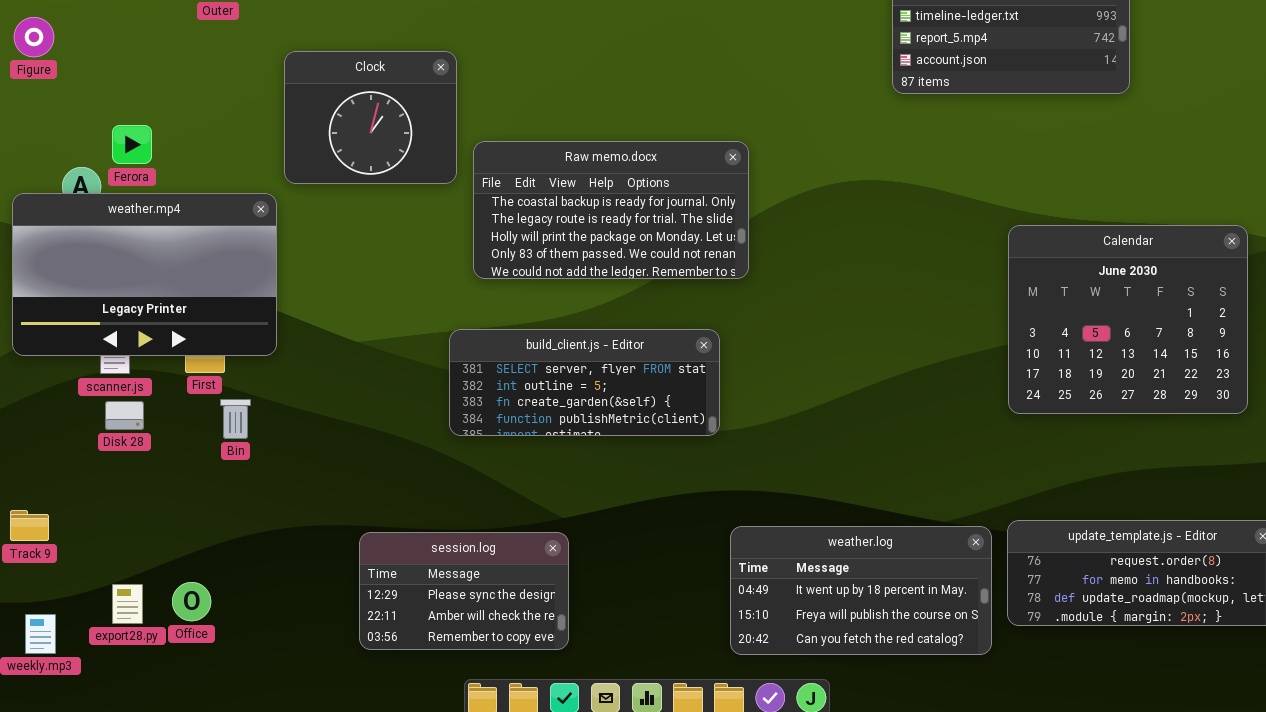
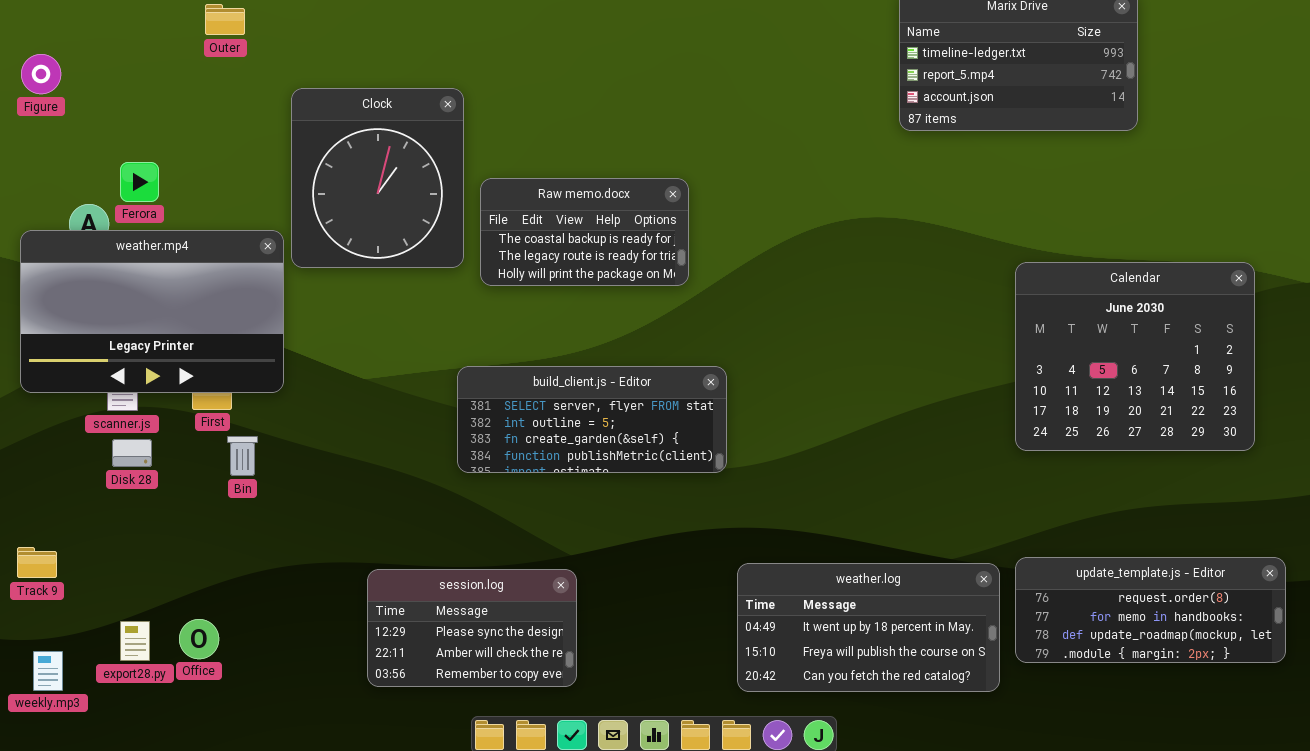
Clock: [284,51,457,184] -> [291,88,464,268], resized
Raw memo.docx: [473,141,749,279] -> [480,178,689,286], resized

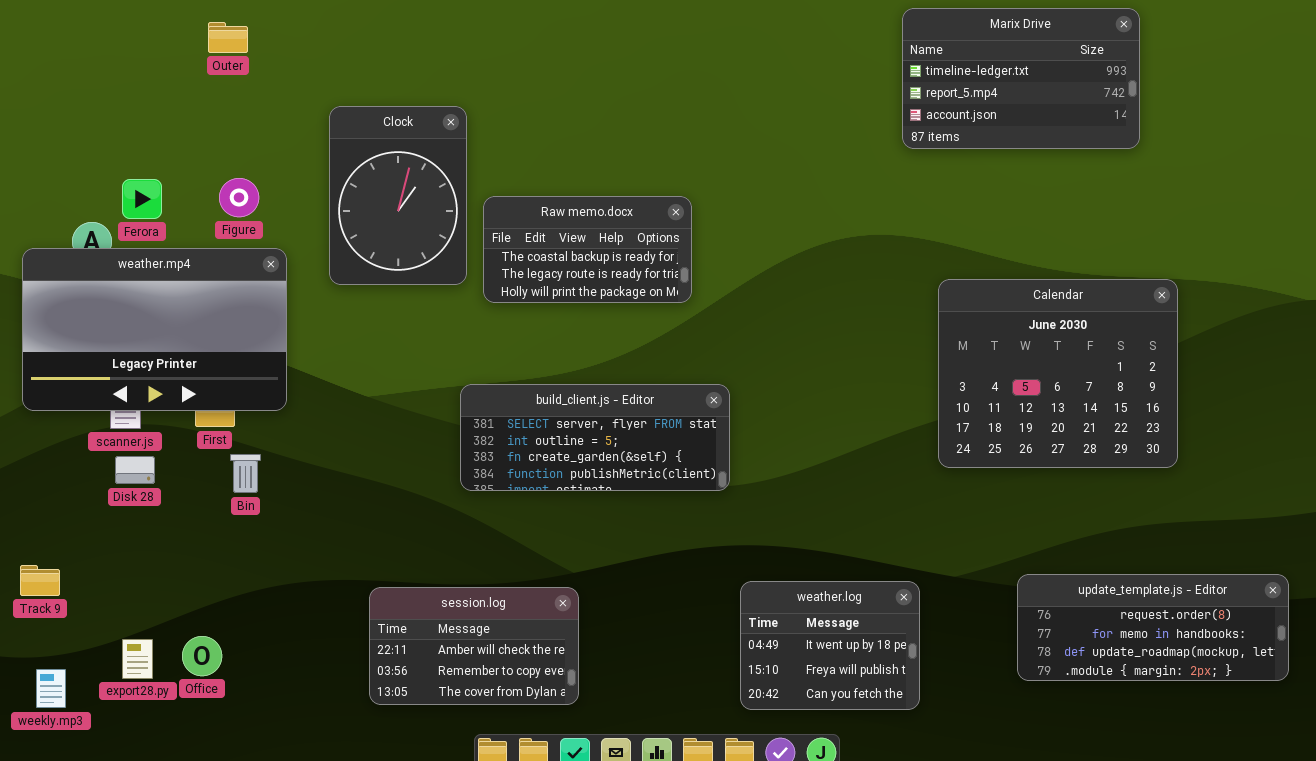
Figure: [21,54,61,94] -> [219,178,259,217], moved
Clock: [291,88,464,268] -> [329,106,467,285], resized
Calendar: [1015,262,1255,451] -> [938,279,1178,468], moved
weather.log: [737,563,1000,692] -> [740,581,920,710], resized
session.log: [367,569,577,687] -> [369,587,579,705], scrolled down 1 row

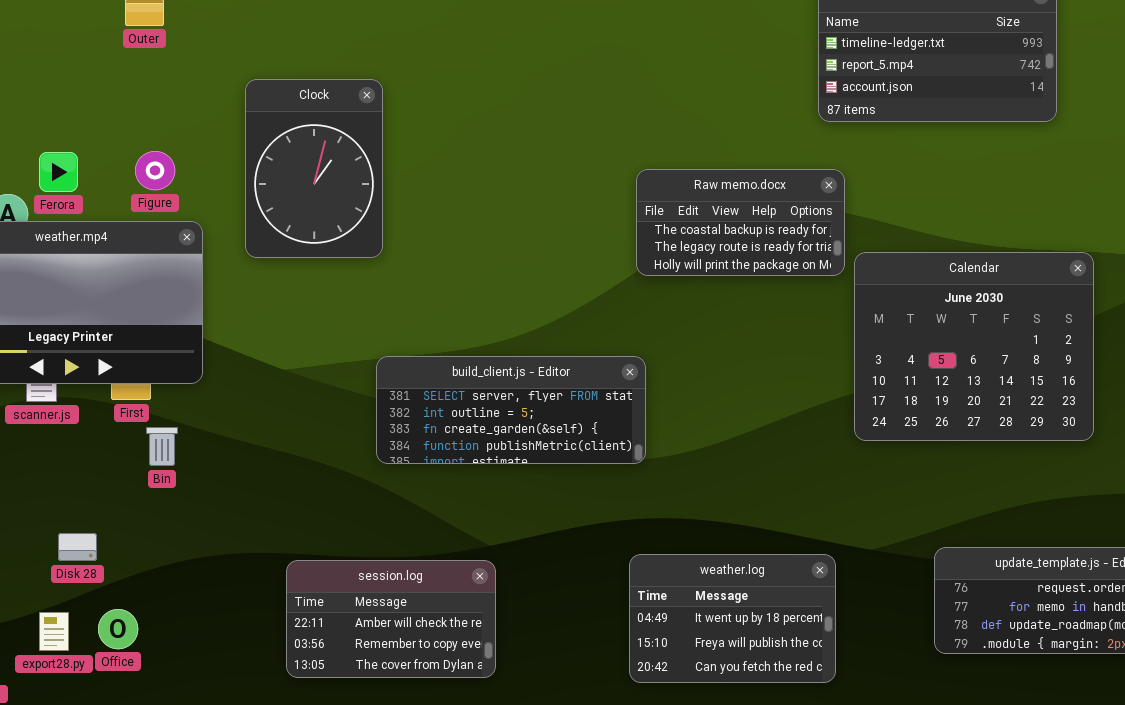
Raw memo.docx: [483,196,692,303] -> [636,169,845,276], moved
Disk 28: [115,456,155,484] -> [58,533,97,561], moved
weather.log: [740,581,920,710] -> [629,554,836,683], resized

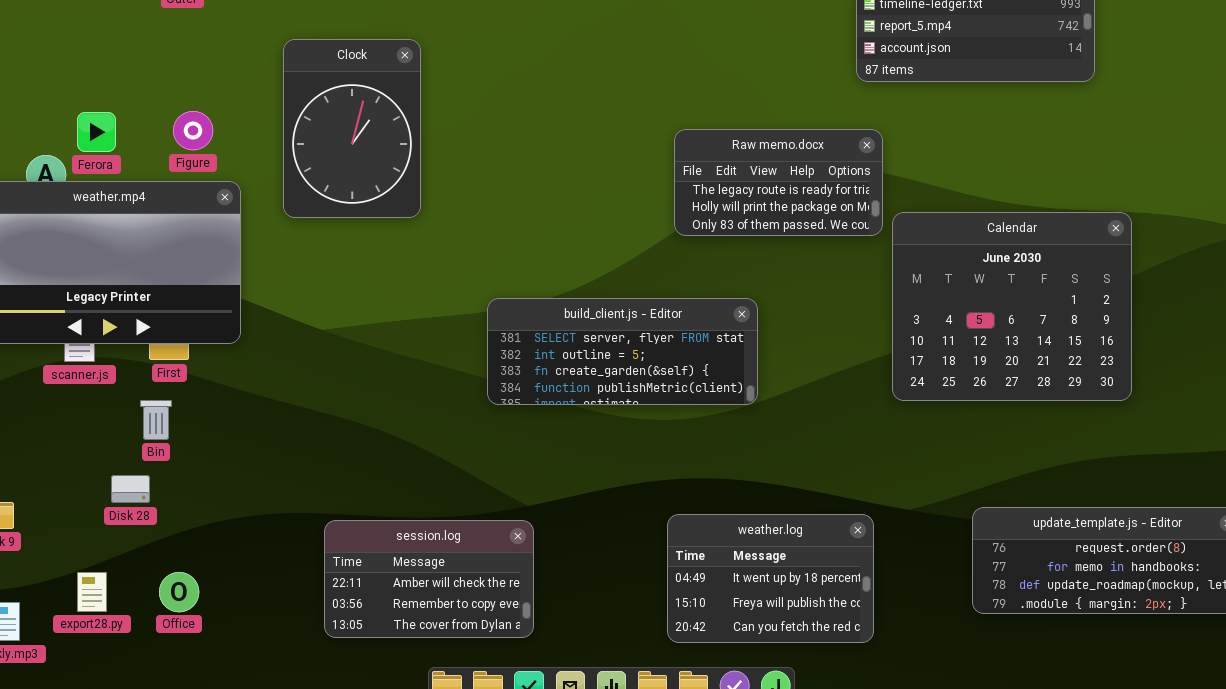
Raw memo.docx: [636,169,845,276] -> [674,129,883,236], scrolled down 1 row
build_client.js - Editor: [376,356,646,464] -> [487,298,758,405], moved
Bin: [146,427,178,466] -> [140,400,172,440], moved
Disk 28: [58,533,97,561] -> [111,475,150,503], moved
Office: [98,609,138,649] -> [159,572,199,612], moved

